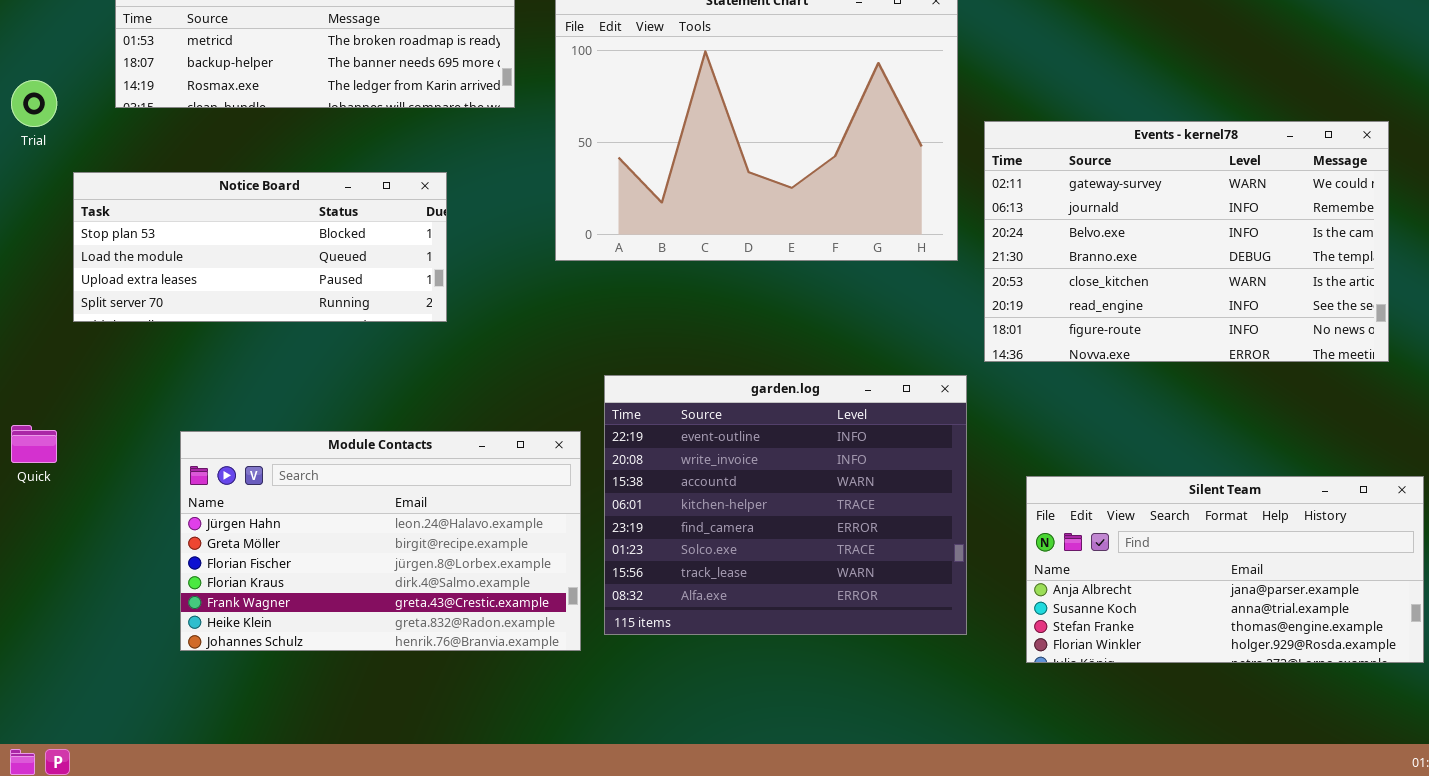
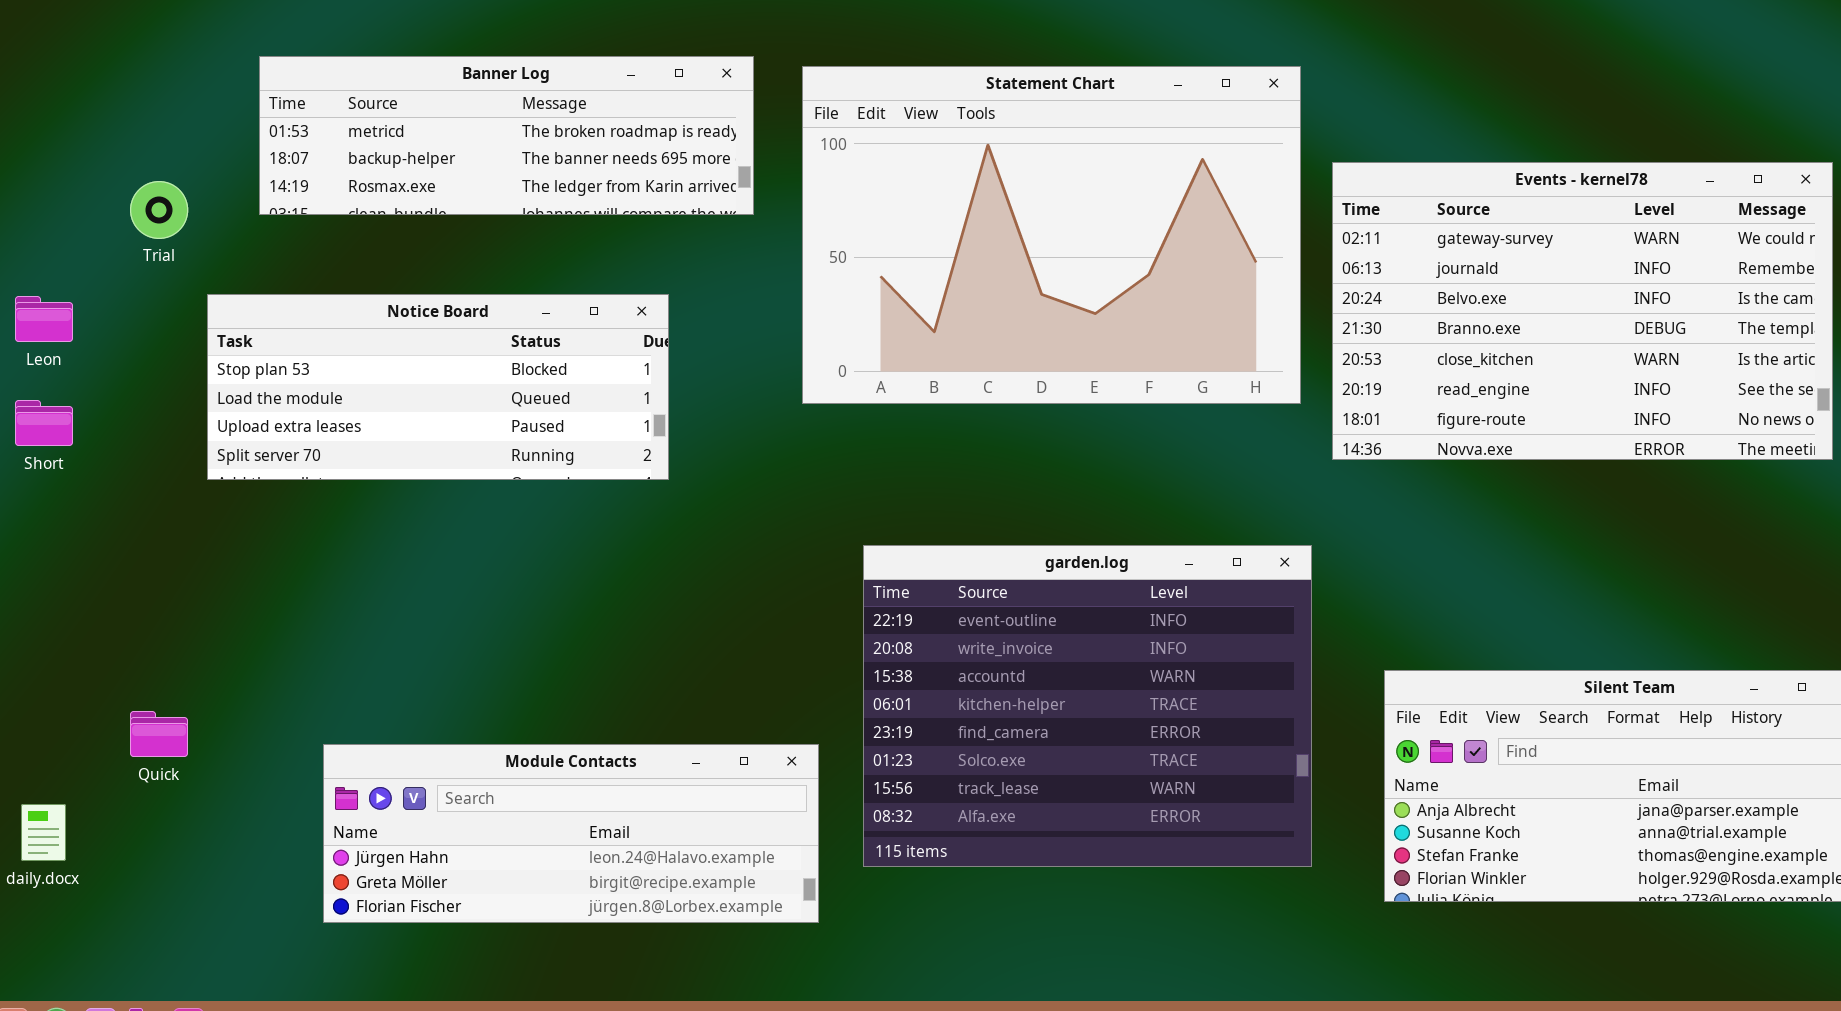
Events - kernel78: [984,121,1389,362] -> [1332,162,1833,460], moved
Quick: [11,425,57,463] -> [130,711,188,757], moved
Module Contacts: [180,431,581,651] -> [323,744,819,923], moved, resized

